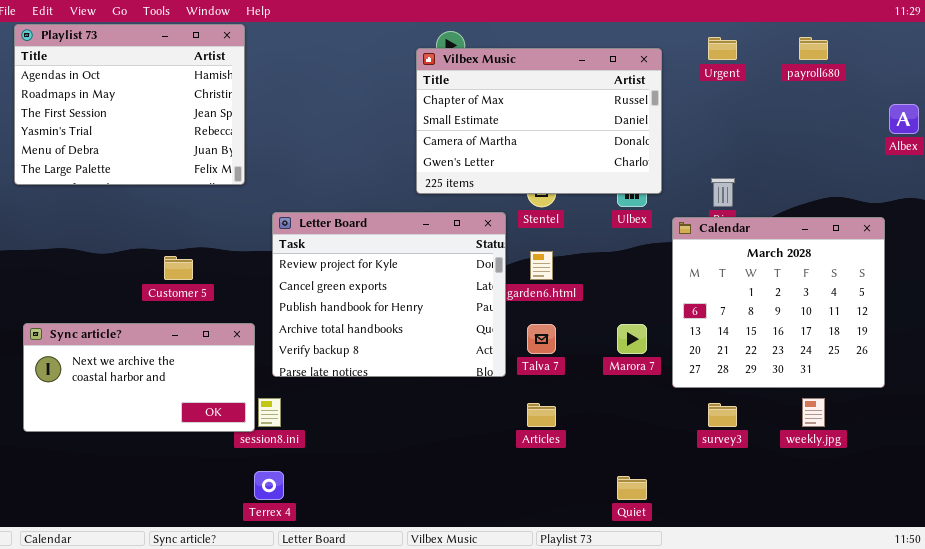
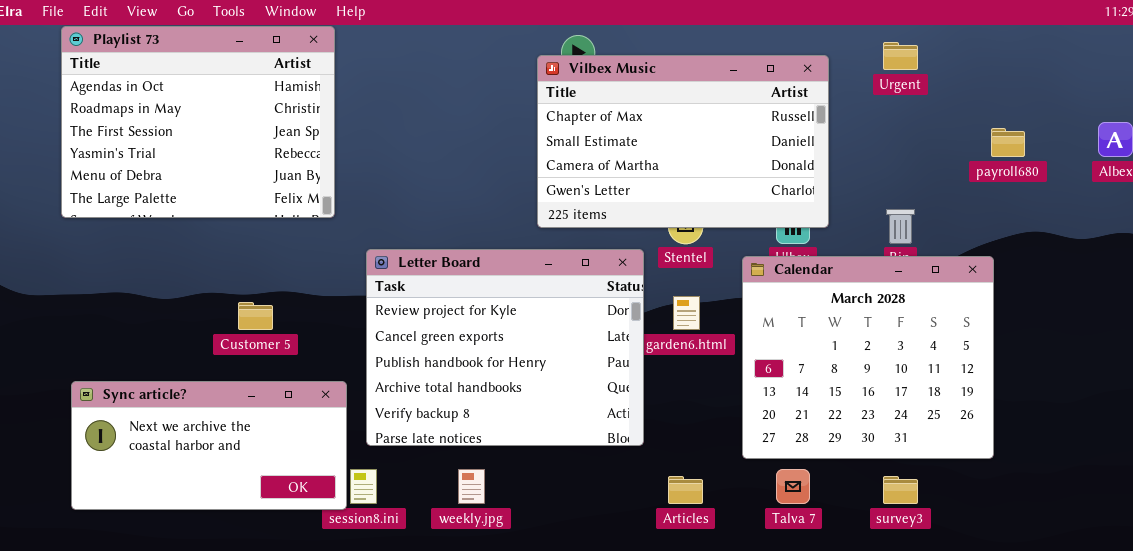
payroll680: [799,37,828,60] -> [991,128,1025,157], moved
Calendar: [672,217,885,388] -> [742,256,994,459], moved
Talva 7: [527,324,556,354] -> [776,469,810,504], moved
weekly.jpg: [802,398,825,427] -> [458,469,485,504], moved

